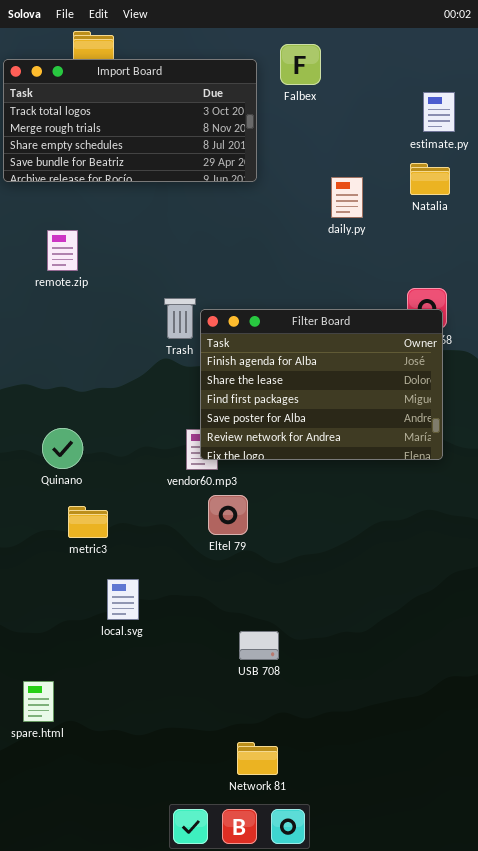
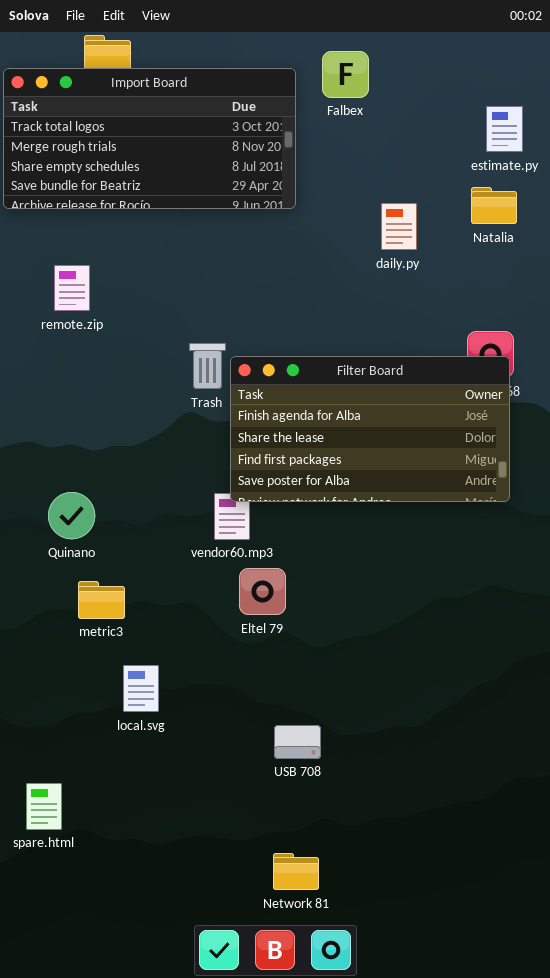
Filter Board: [200,309,443,460] -> [230,356,510,502], resized

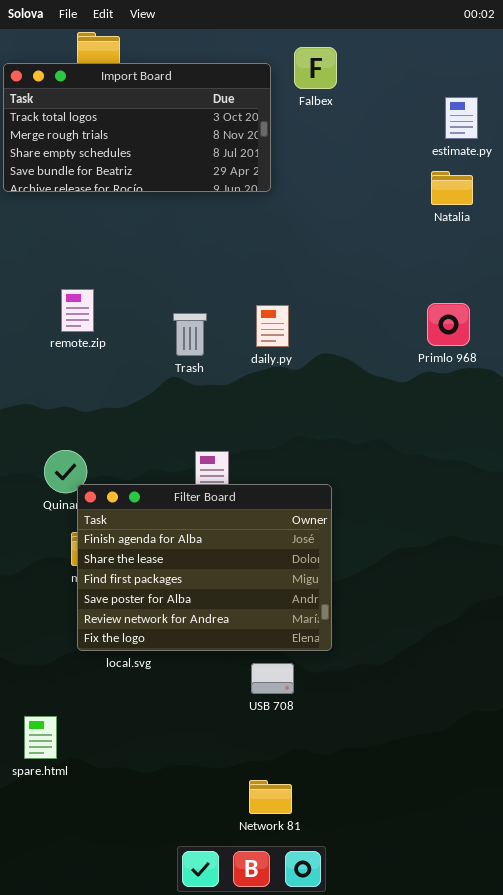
daily.py: [381,203,417,250] -> [256,305,289,347], moved
remote.zip: [54,265,90,311] -> [61,289,94,332], moved
Filter Board: [230,356,510,502] -> [77,484,332,651], moved, resized

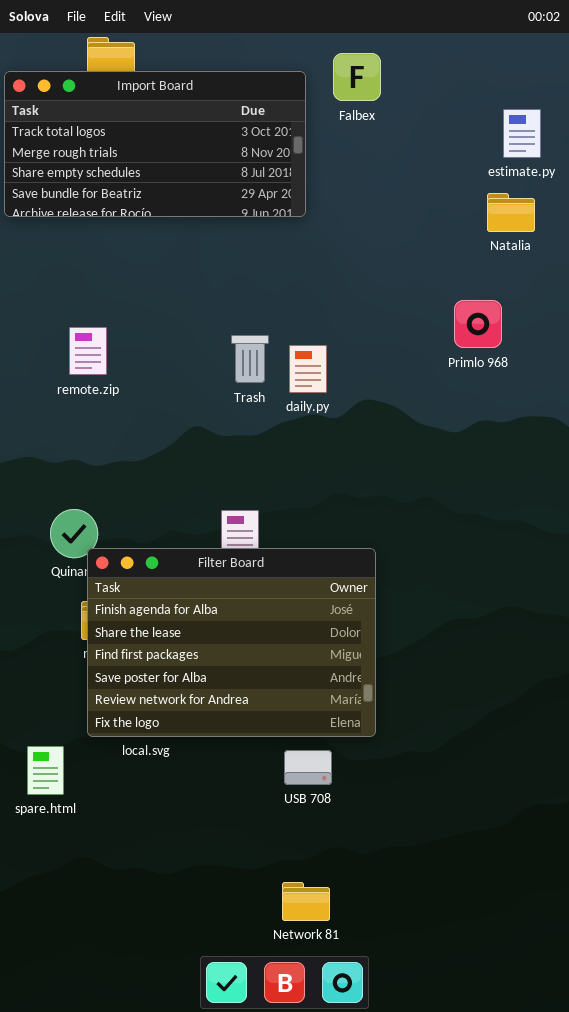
Primlo 968: [427,303,470,346] -> [454,300,502,348], moved
Trash: [173,313,207,356] -> [231,335,269,383], moved
spare.html: [24,716,57,759] -> [27,746,64,795], moved

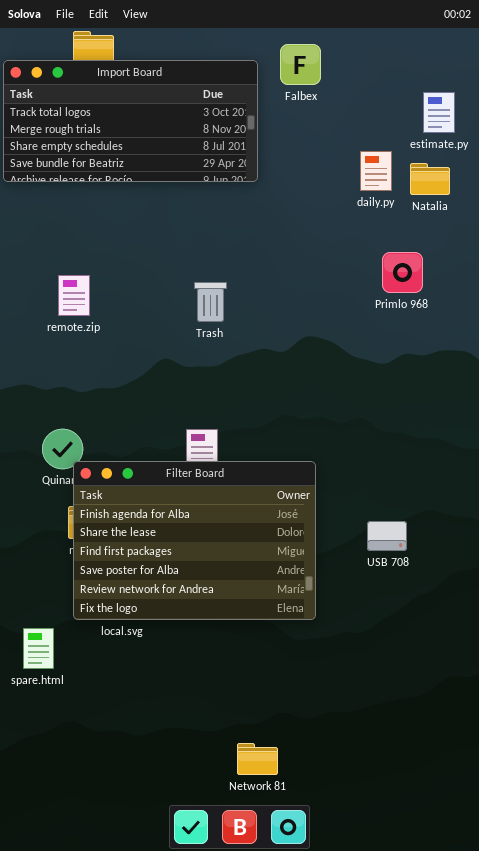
daily.py: [289,345,327,393] -> [360,151,392,191], moved
USB 708: [284,750,332,785] -> [367,521,407,551], moved

